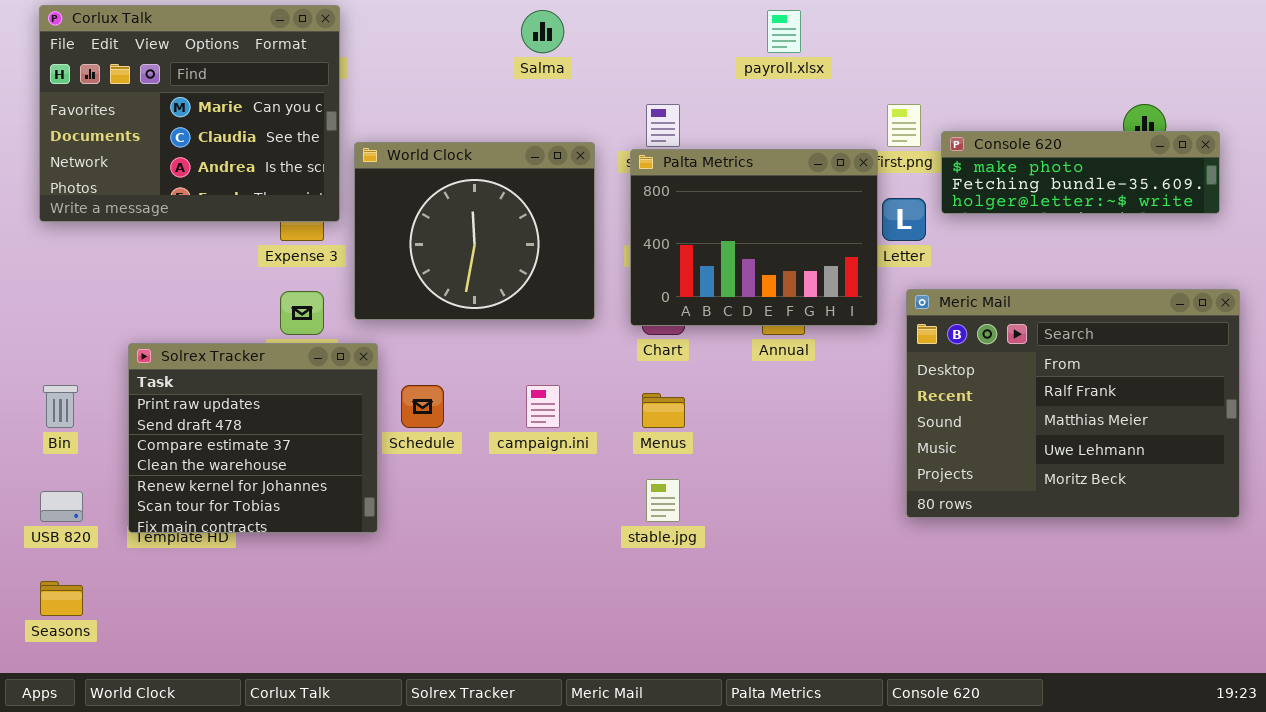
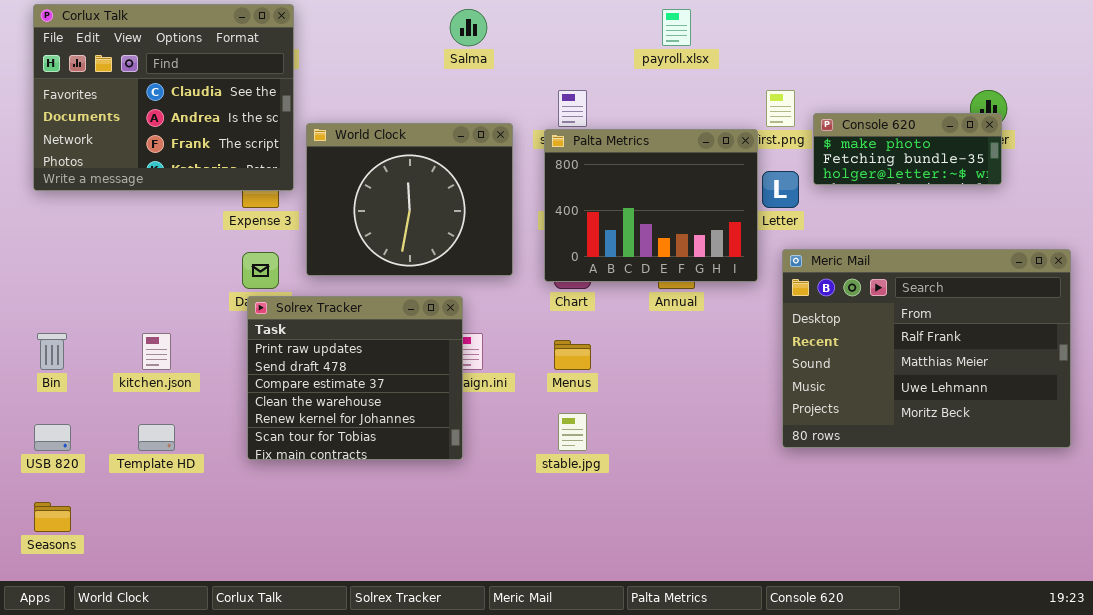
Corlux Talk: [39,5,340,222] -> [33,4,294,191], scrolled down 1 row
Console 620: [941,131,1220,214] -> [813,113,1002,185], resized
Solrex Tracker: [128,343,378,533] -> [247,296,463,460], moved

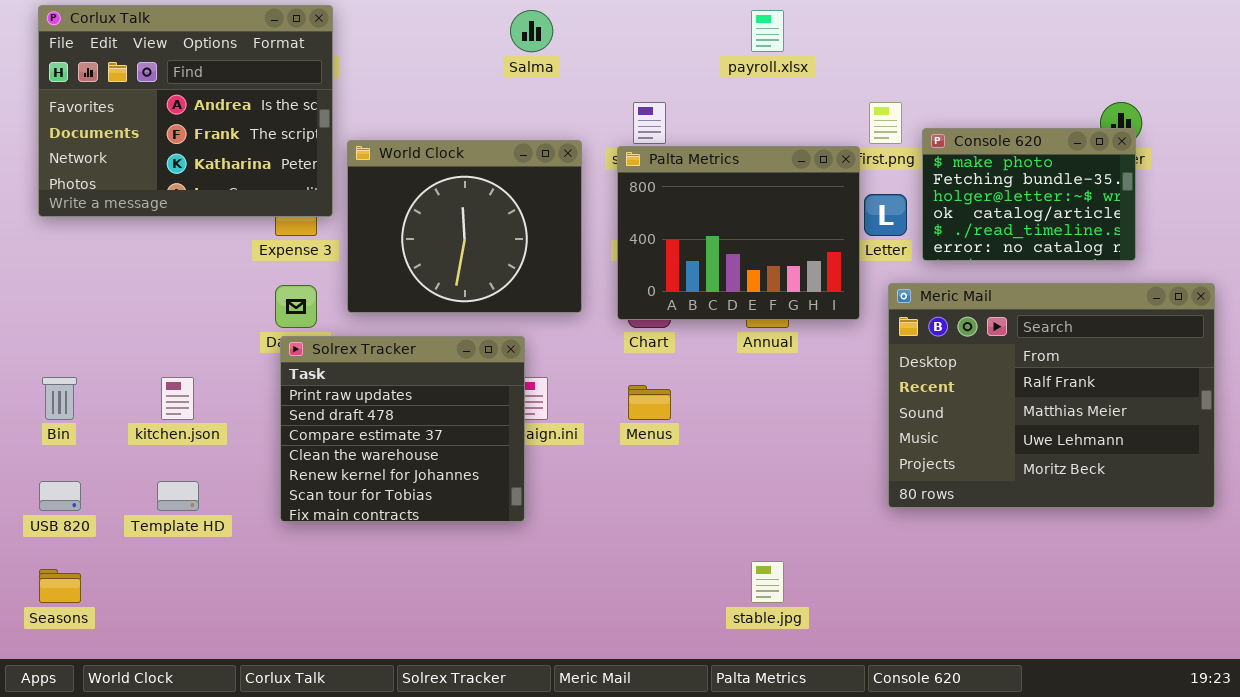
Corlux Talk: [33,4,294,191] -> [38,5,333,217], scrolled down 1 row
Console 620: [813,113,1002,185] -> [922,128,1136,261], resized
stable.jpg: [558,413,587,451] -> [751,561,784,603], moved

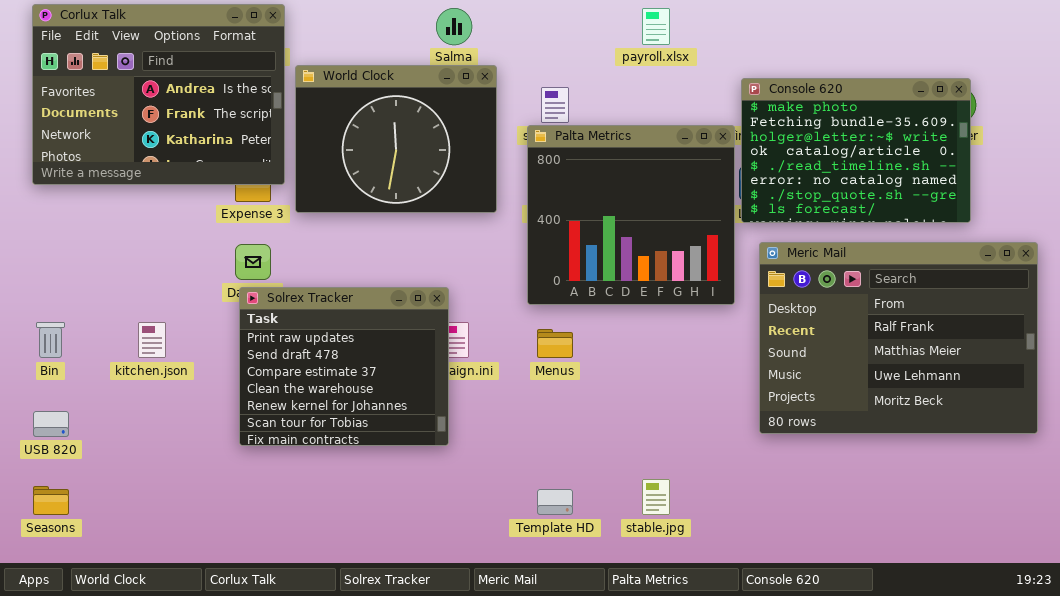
Console 620: [922,128,1136,261] -> [741,78,971,223], resized
World Clock: [347,140,582,313] -> [295,65,497,213], moved
Palta Metrics: [617,146,860,320] -> [527,125,735,305], resized
Template HD: [157,481,199,511] -> [537,489,573,515], moved

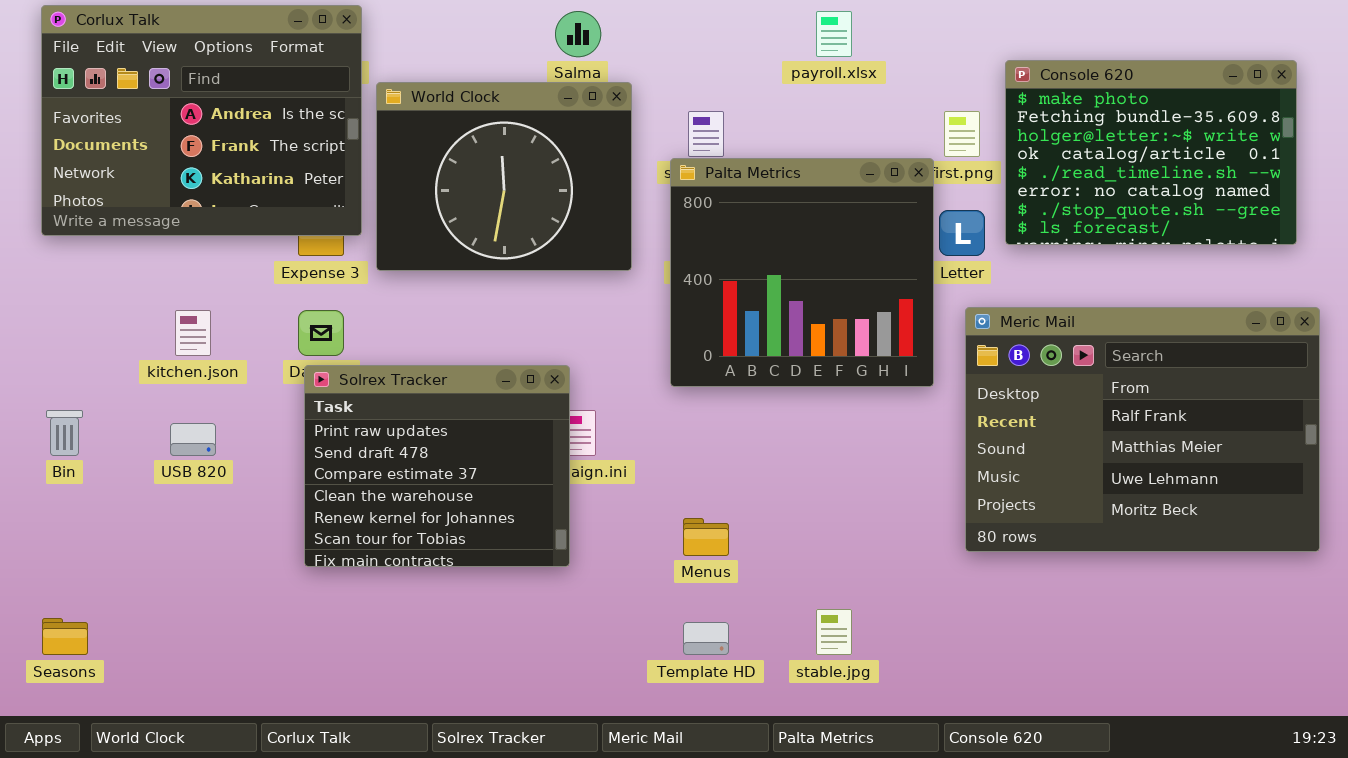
Console 620: [741,78,971,223] -> [1005,60,1297,245], moved
kitchen.json: [138,322,166,358] -> [175,310,211,356], moved
Menus: [537,329,573,358] -> [683,518,729,556], moved
USB 820: [33,411,69,437] -> [170,423,216,456], moved

